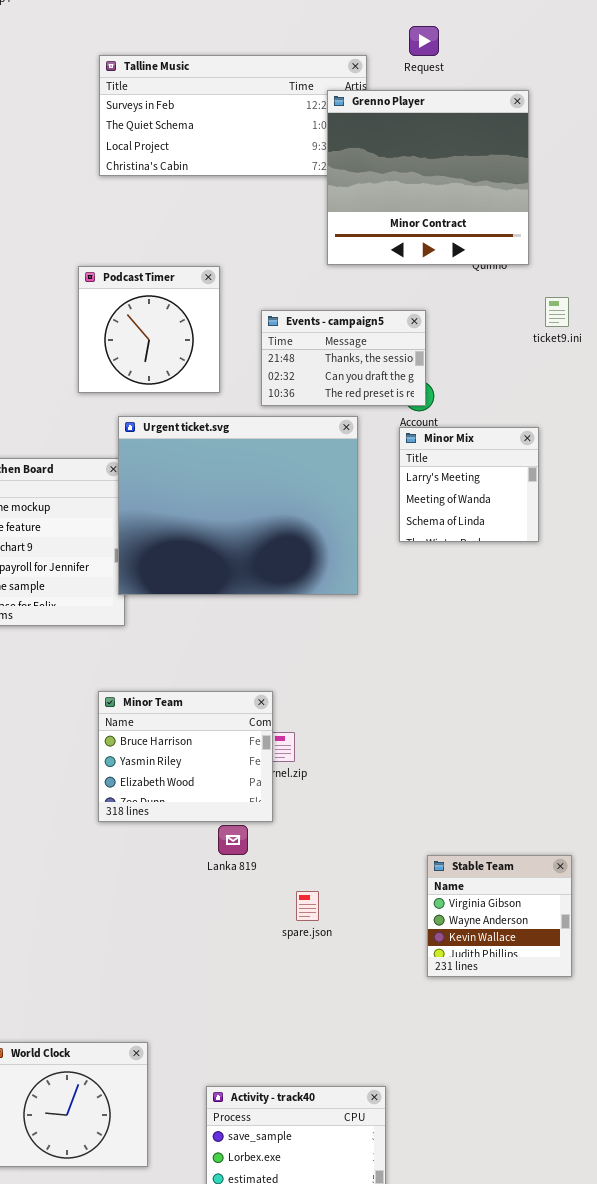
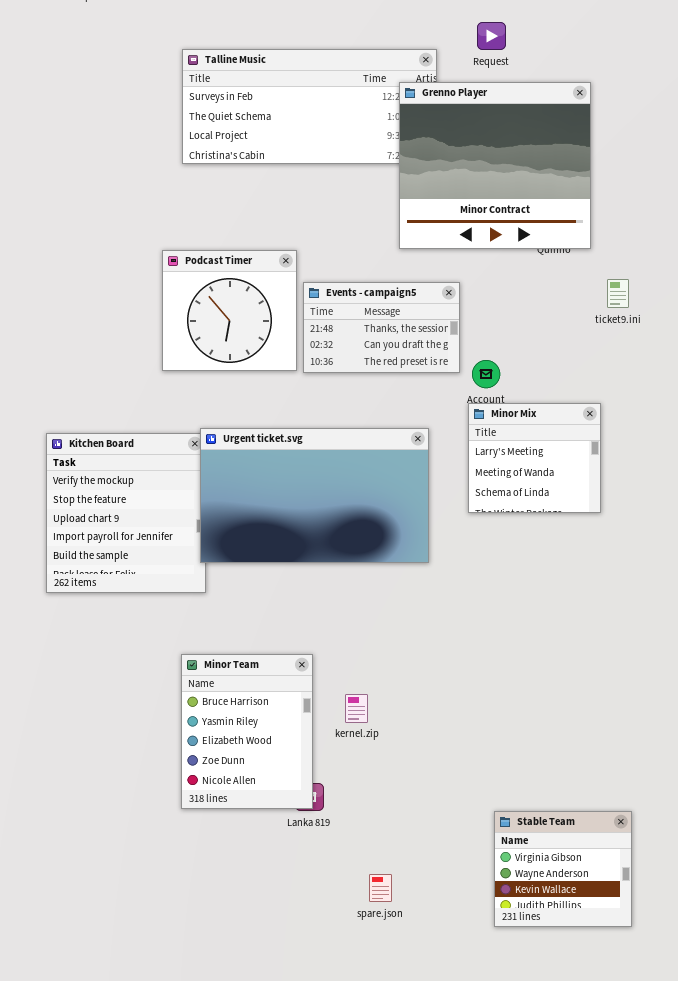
Events - campaign5: [261,310,426,406] -> [303,282,460,373], moved
Urgent ticket.svg: [118,416,358,595] -> [200,428,429,563], resized
Minor Team: [98,691,273,822] -> [181,654,313,809], resized
spare.json: [296,891,319,921] -> [369,874,392,902], moved

